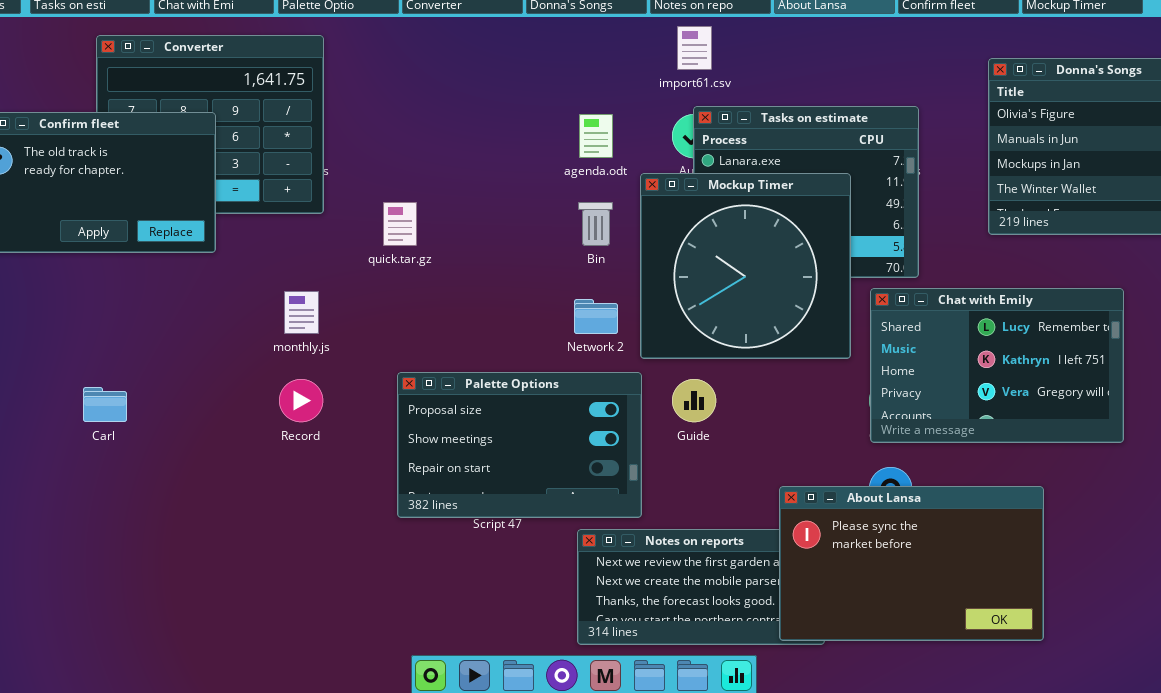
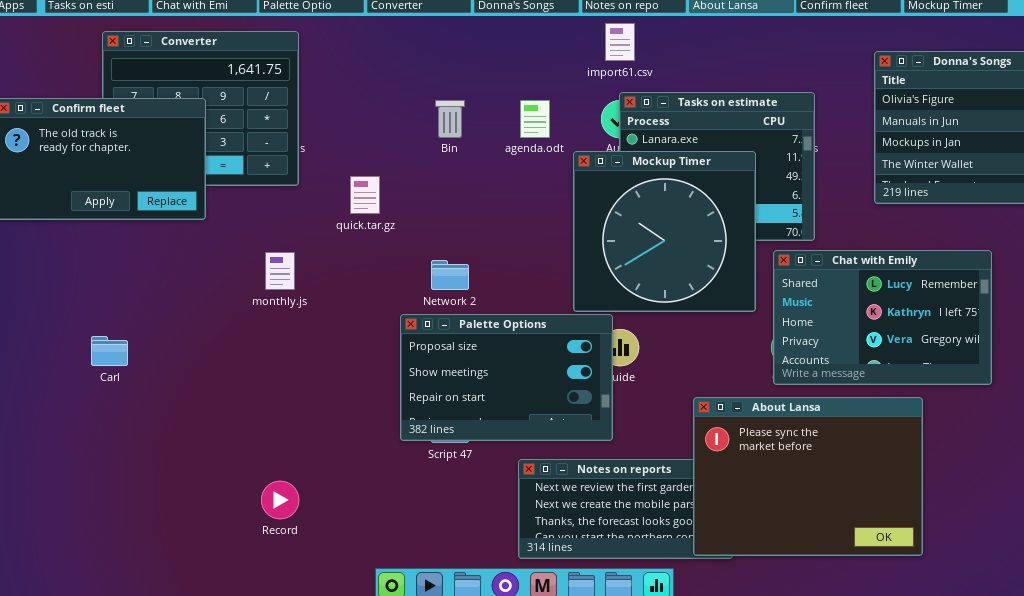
Bin: [578,202,613,246] -> [435,100,465,138], moved
Network 2: [574,299,618,334] -> [431,260,469,290], moved
Palette Options: [397,372,642,518] -> [400,314,613,441], moved
Record: [279,379,323,422] -> [261,481,299,519], moved
About Lansa: [779,486,1044,641] -> [693,397,923,556], resized

